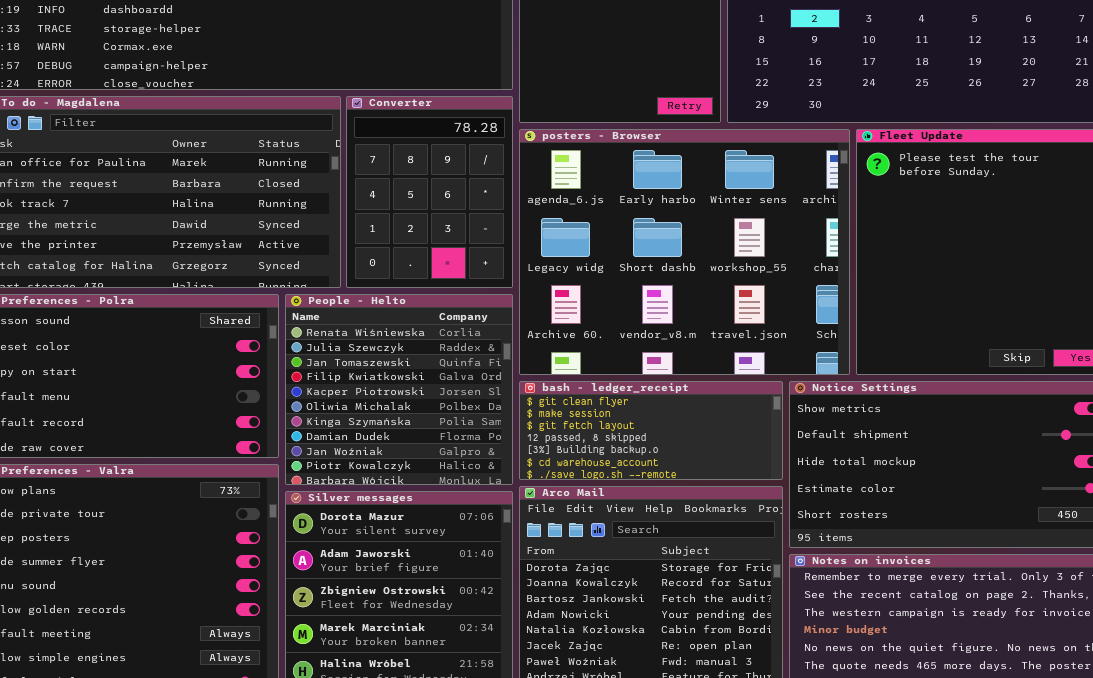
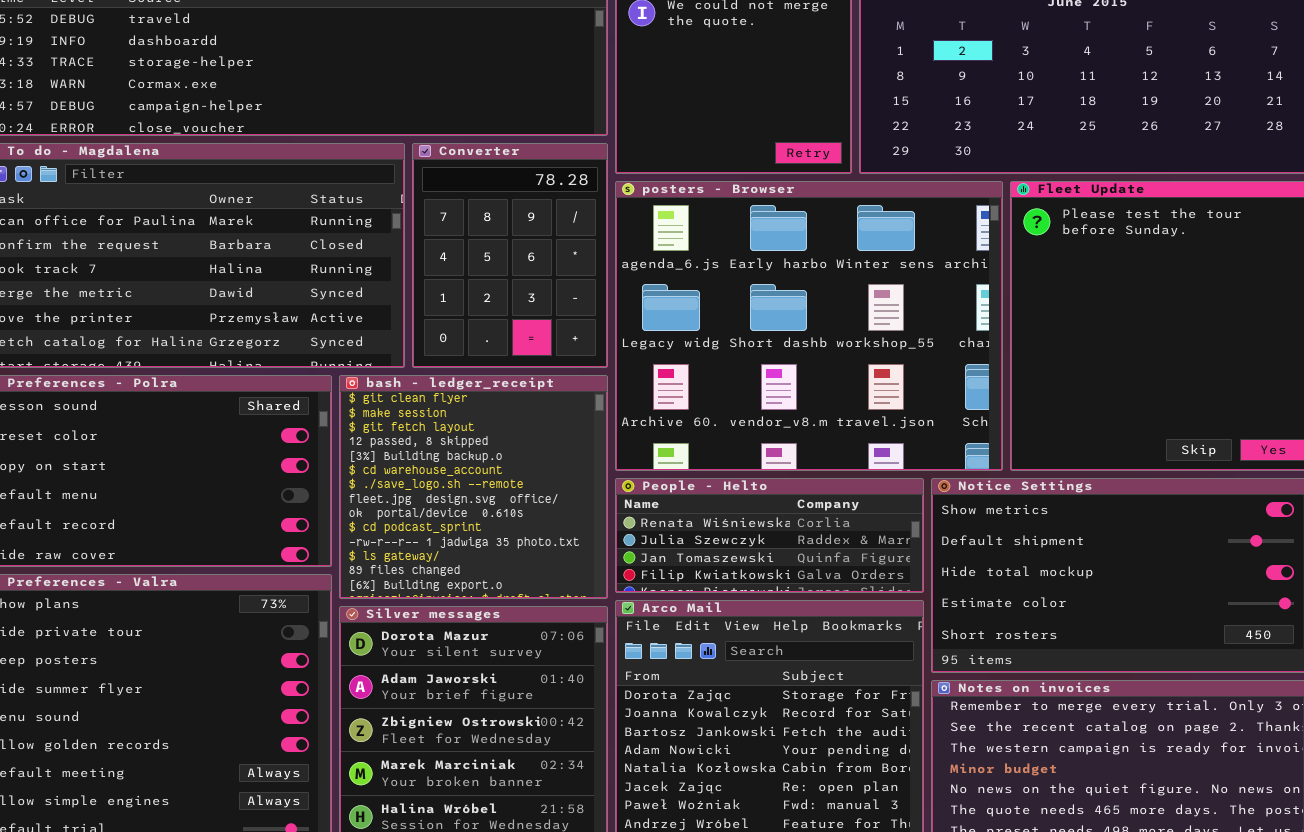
People - Helto: [285,294,513,485] -> [615,478,924,593], moved, resized
bash - ledger_receipt: [519,381,783,480] -> [339,375,608,599], moved, resized

